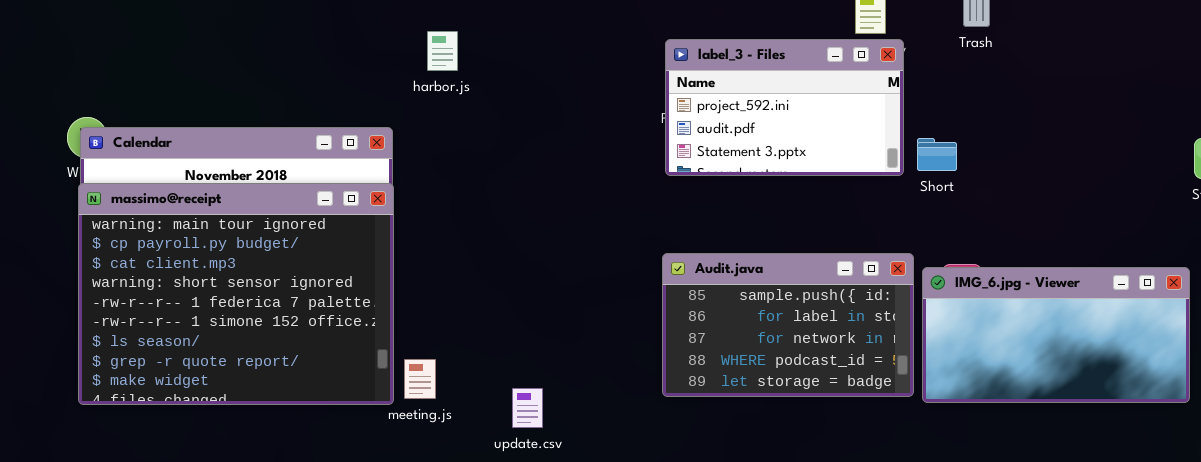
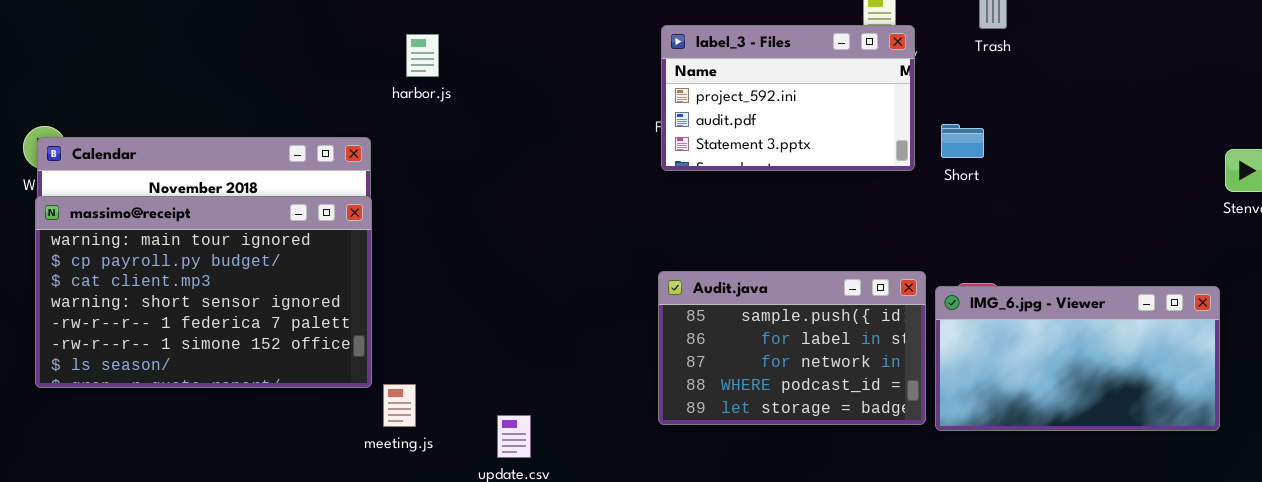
label_3 - Files: [665,39,904,176] -> [661,25,915,171], moved
Short: [917,138,957,171] -> [941,124,984,158], moved
massimo@receipt: [78,183,394,405] -> [35,196,372,388], resized

